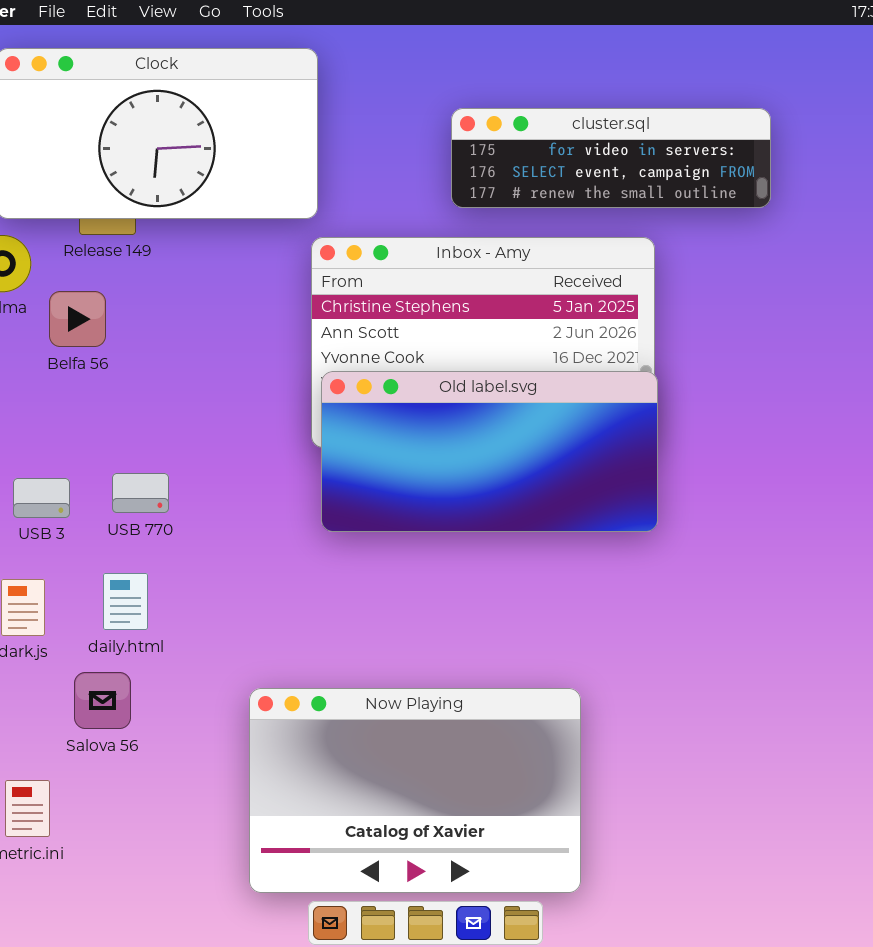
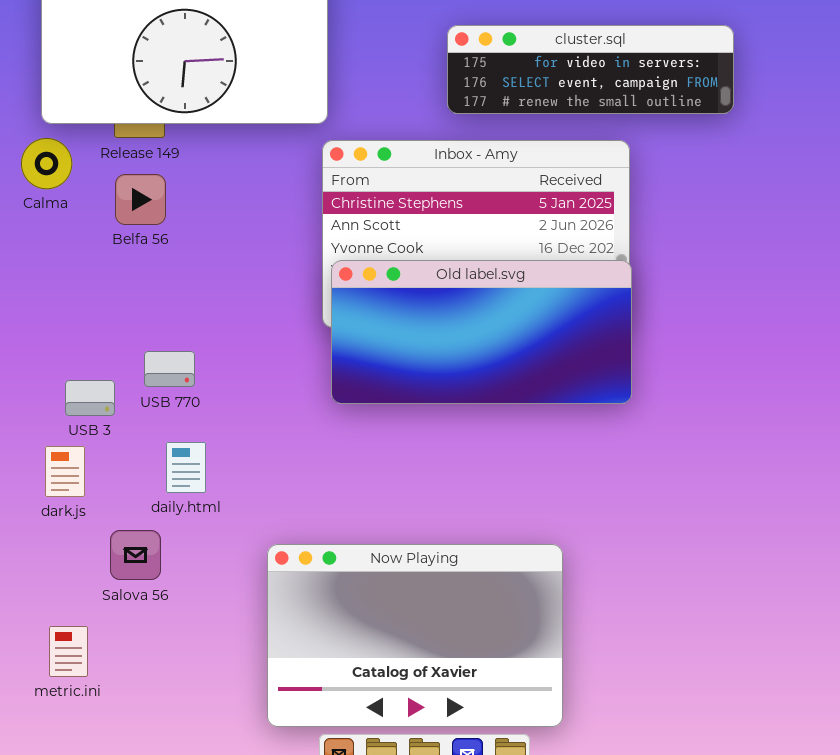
Belfa 56: [49,291,106,347] -> [115,174,166,225], moved
USB 3: [13,478,70,518] -> [65,380,115,416], moved
daily.html: [103,573,148,630] -> [166,442,206,493], moved

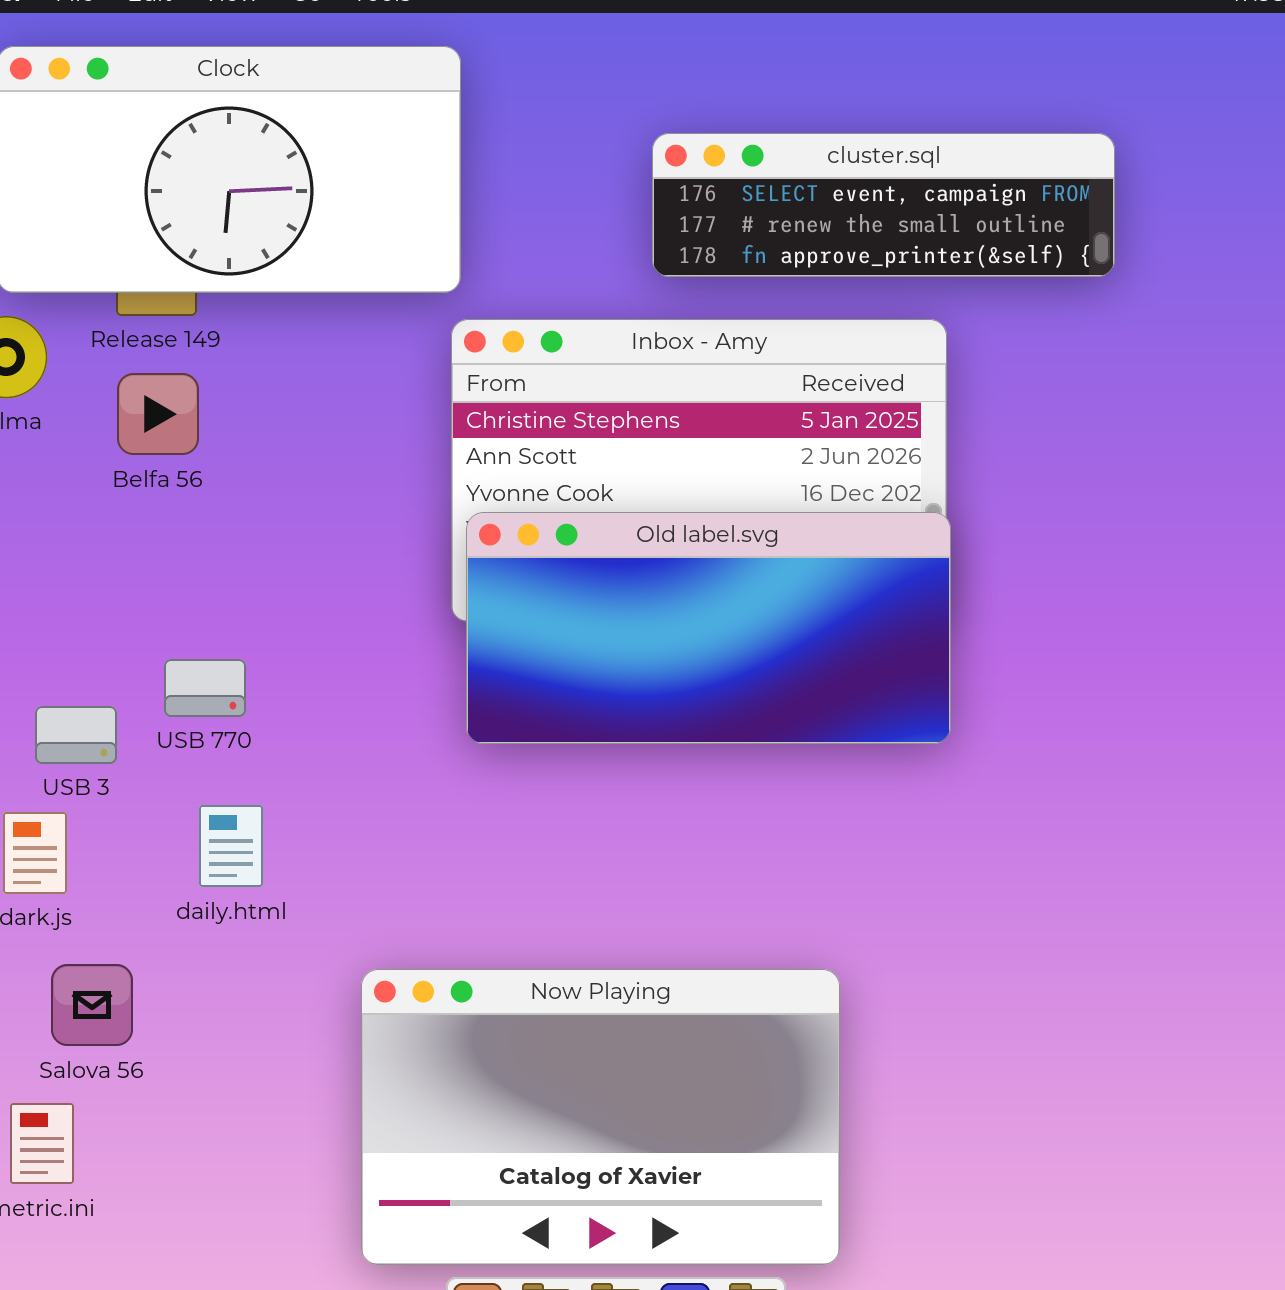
cluster.sql: [447,25,734,114] -> [652,133,1115,277], scrolled down 1 row
Salova 56: [110,530,161,580] -> [51,964,133,1046], moved

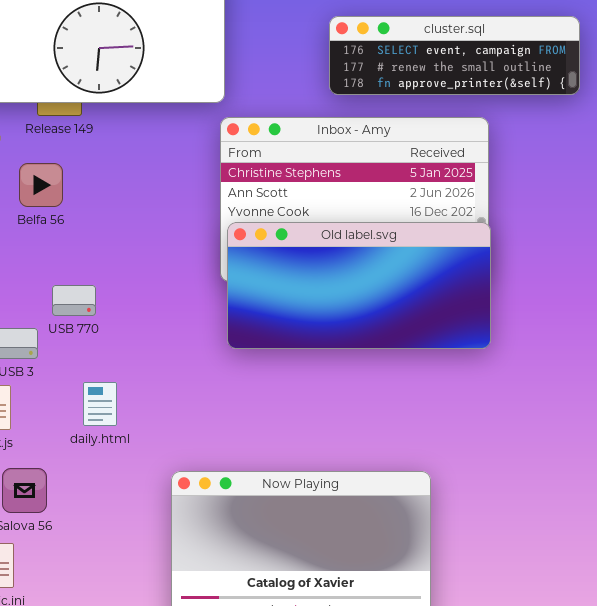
Belfa 56: [117,373,199,455] -> [19,163,63,207], moved
USB 770: [164,659,246,717] -> [52,285,96,316], moved

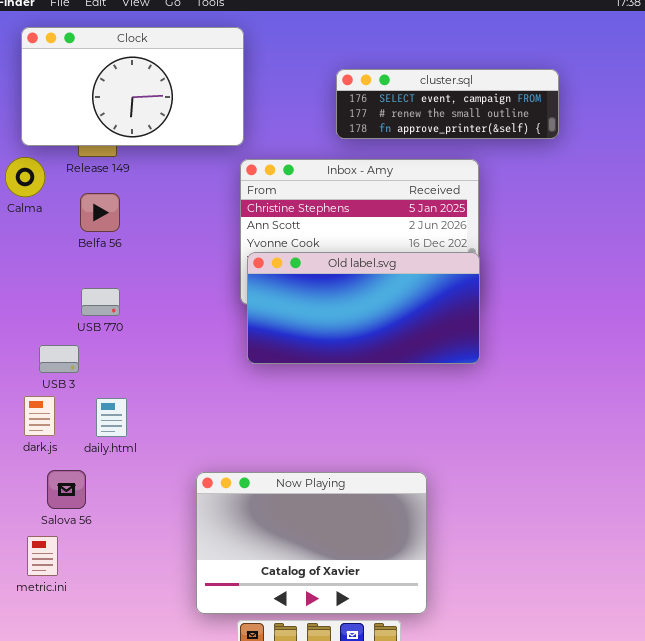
Belfa 56: [19,163,63,207] -> [80,193,120,232], moved
USB 770: [52,285,96,316] -> [81,288,120,316], moved
daily.html: [83,382,117,426] -> [96,398,127,437], moved

